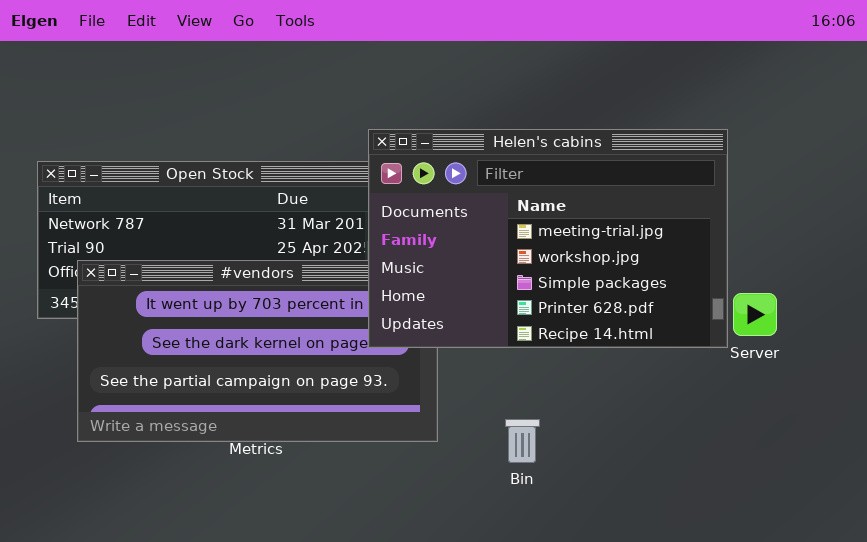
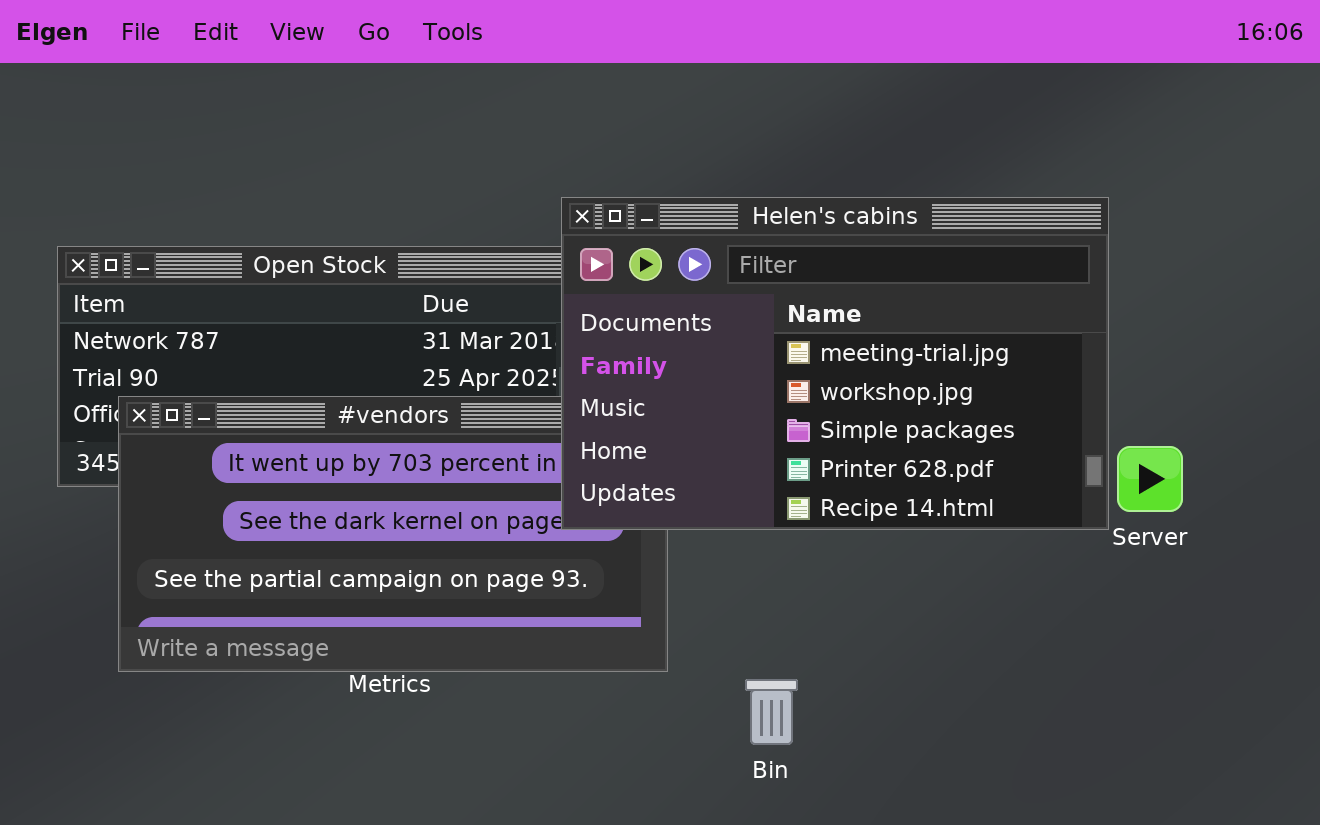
Bin: [505,419,540,463] -> [745,679,798,745], moved

